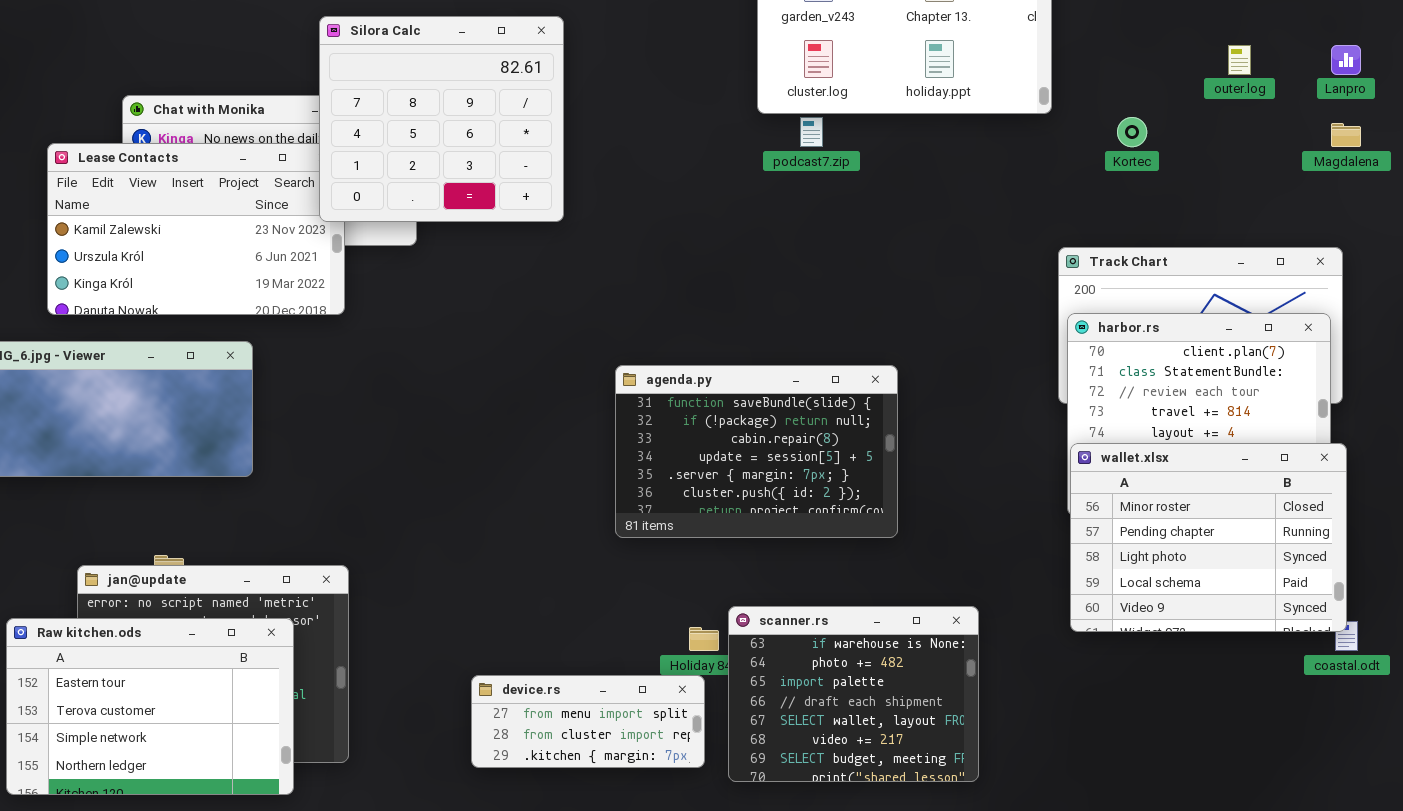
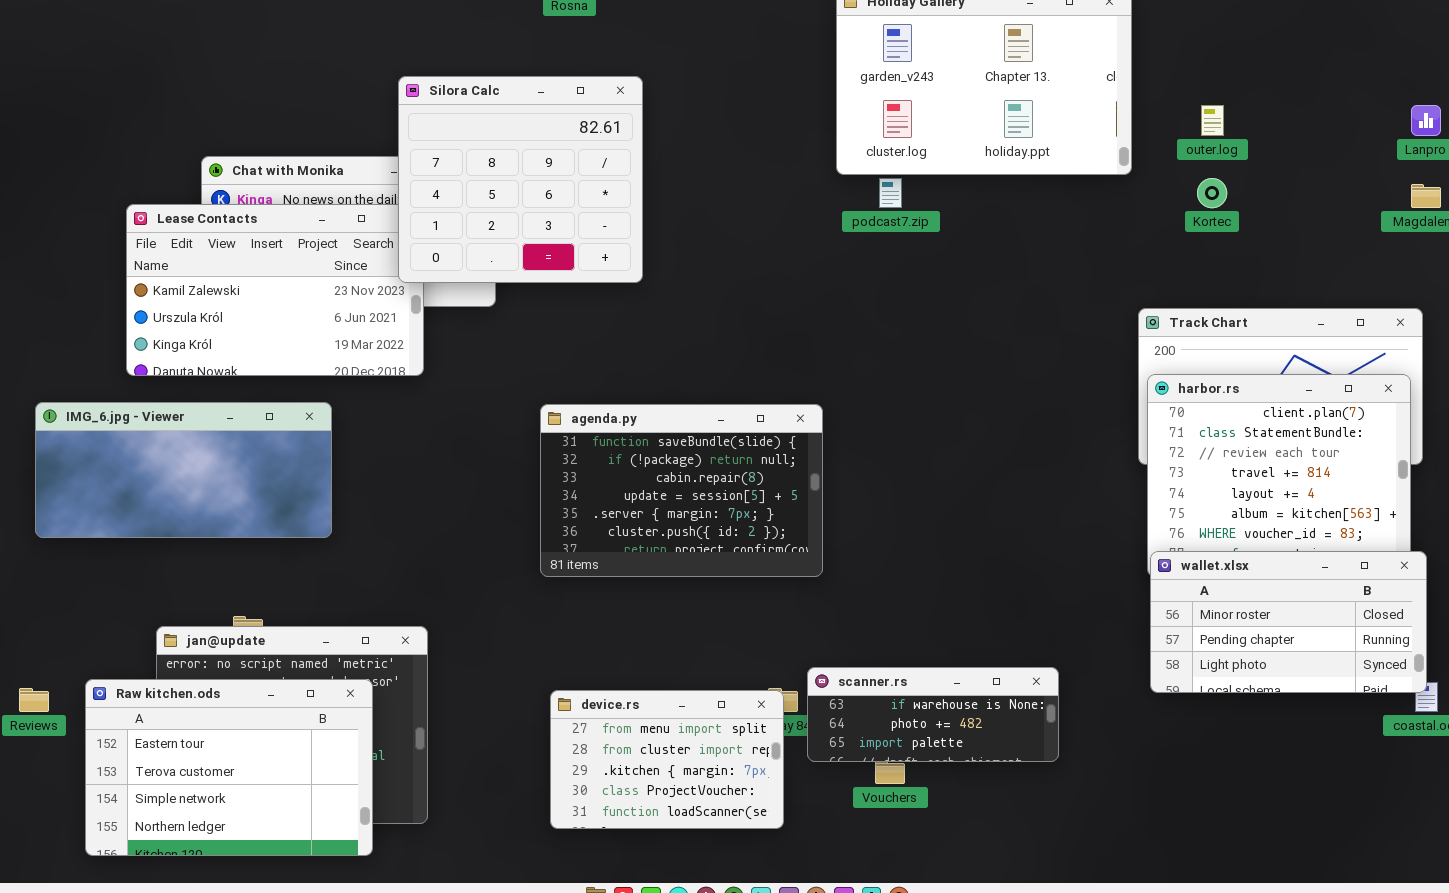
outer.log: [1228,45,1251,75] -> [1201,105,1224,136], moved
agenda.py: [615,365,898,538] -> [540,404,823,577], moved
wallet.xlsx: [1070,443,1347,632] -> [1150,551,1427,693], resized
scanner.rs: [728,606,979,782] -> [807,667,1059,762], resized
device.rs: [471,675,705,768] -> [550,690,784,829], resized

